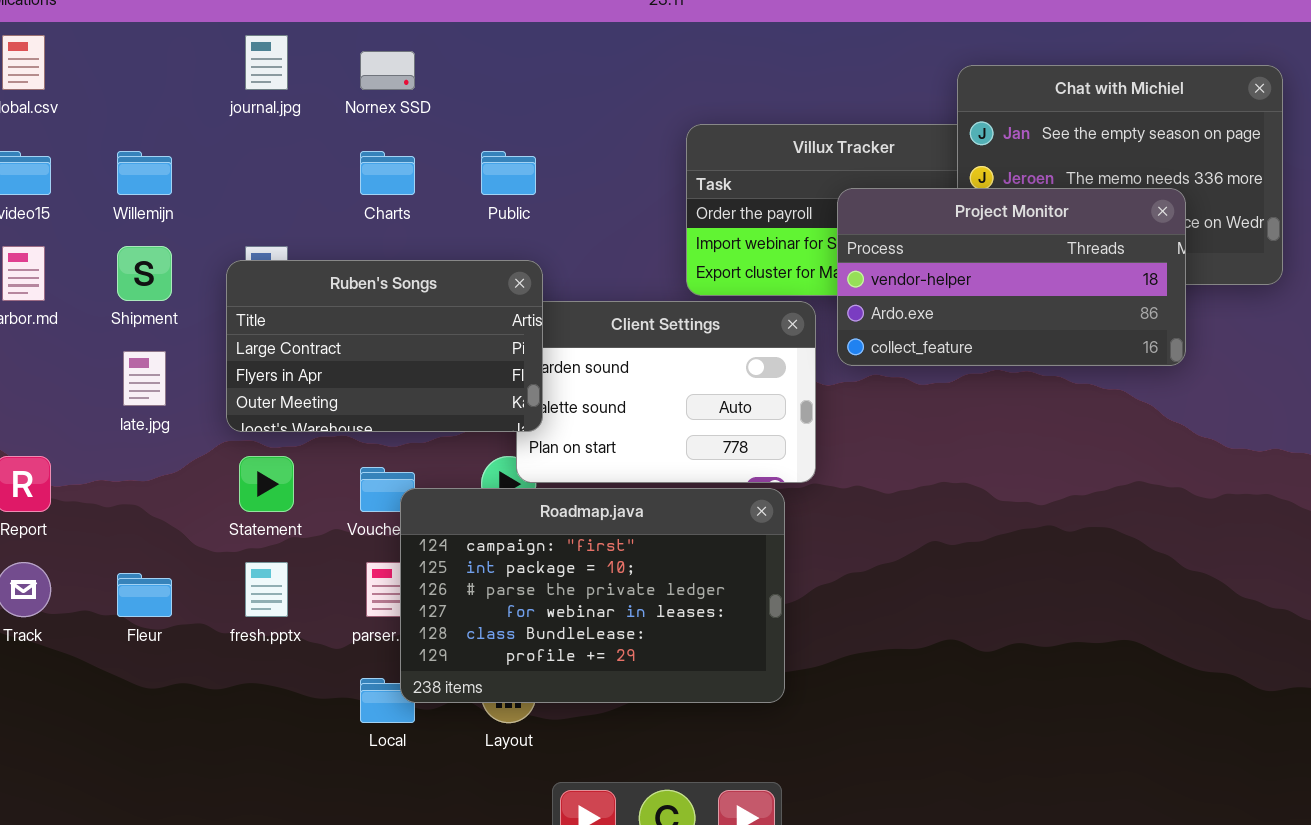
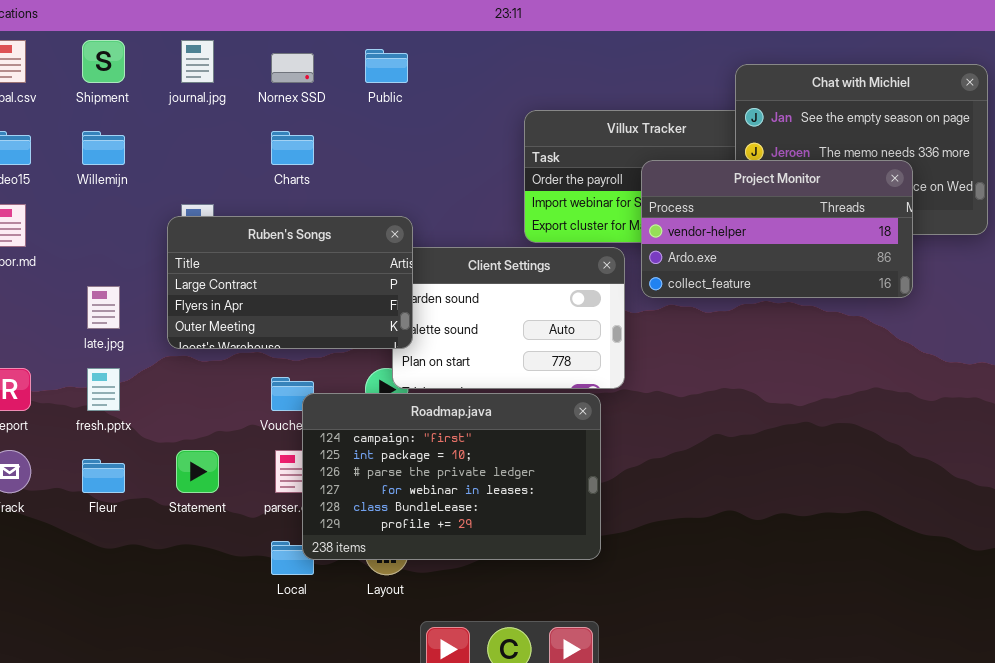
Public: [481,151,536,195] -> [365,49,408,83], moved
Shipment: [117,246,172,301] -> [82,40,125,83], moved
Statement: [239,456,294,512] -> [176,450,219,493], moved
fresh.pptx: [245,562,288,617] -> [87,368,120,411], moved

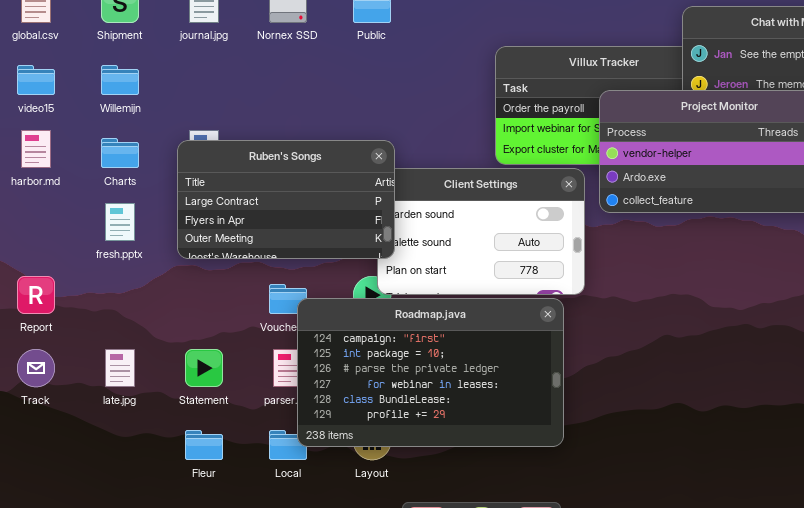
Charts: [271,131,314,165] -> [101,138,139,168], moved
late.jpg: [87,286,120,329] -> [105,349,135,387], moved
fresh.pptx: [87,368,120,411] -> [105,203,135,241], moved
Fleur: [82,459,125,493] -> [185,430,223,460], moved

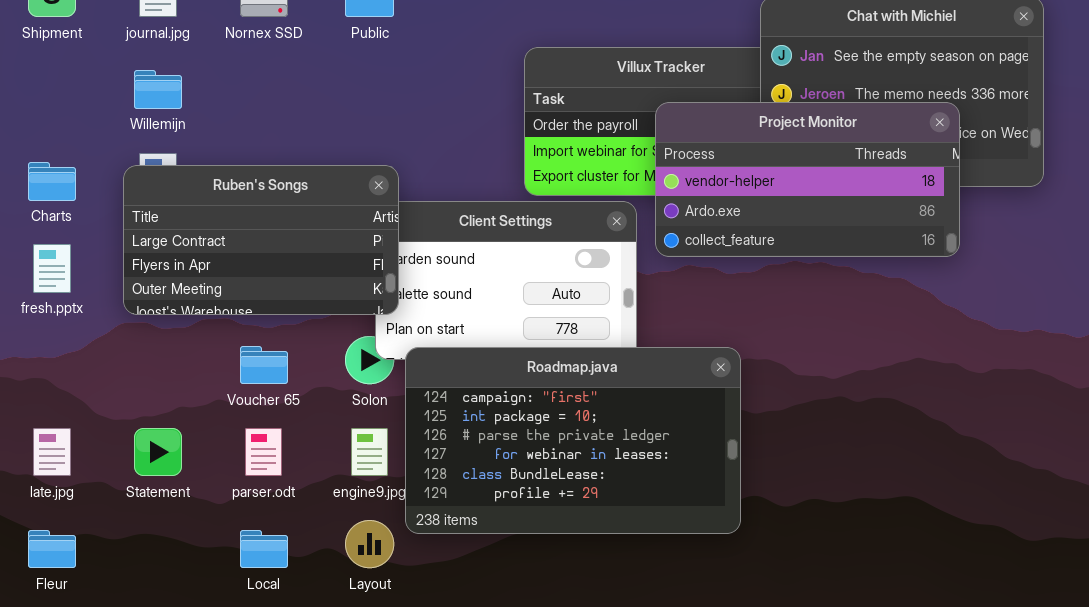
Willemijn: [101,65,139,95] -> [134,70,182,109], moved
Roadmap.java: [297,298,564,447] -> [405,347,741,534], moved
Fleur: [185,430,223,460] -> [28,530,76,568], moved

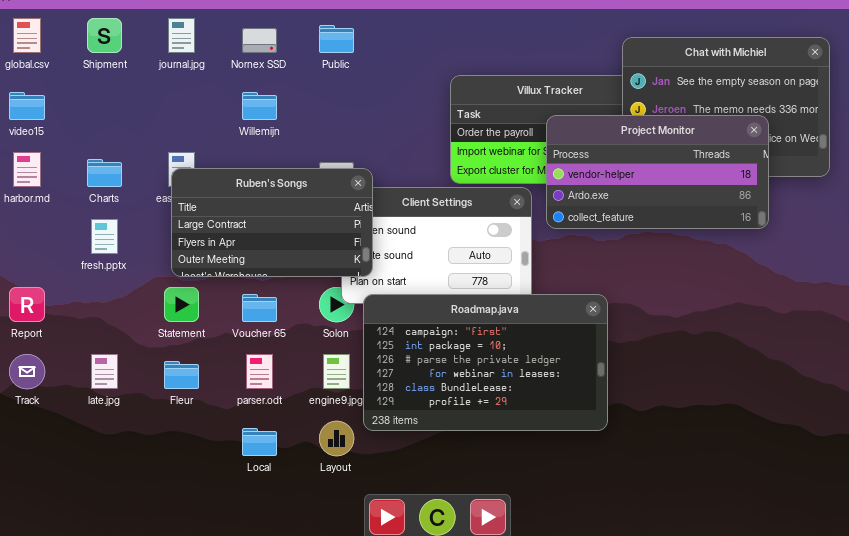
Willemijn: [134,70,182,109] -> [242,92,277,120], moved
Ruben's Songs: [123,165,399,315] -> [171,168,373,277], moved
Statement: [134,428,182,476] -> [164,287,199,322], moved
Fleur: [28,530,76,568] -> [164,361,199,389], moved

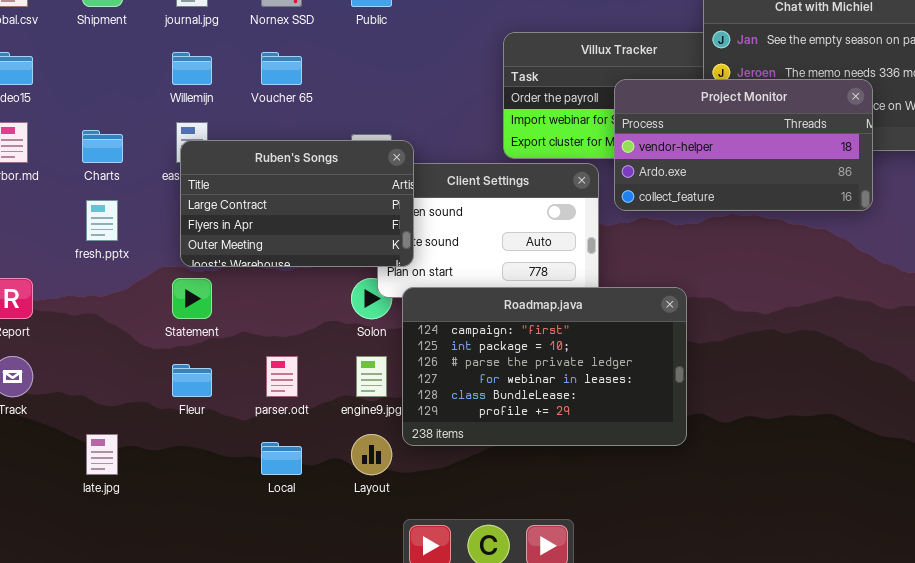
Willemijn: [242,92,277,120] -> [172,52,212,85], moved
Voucher 65: [242,294,277,322] -> [261,52,302,85], moved
late.jpg: [91,354,118,389] -> [86,434,118,475], moved

